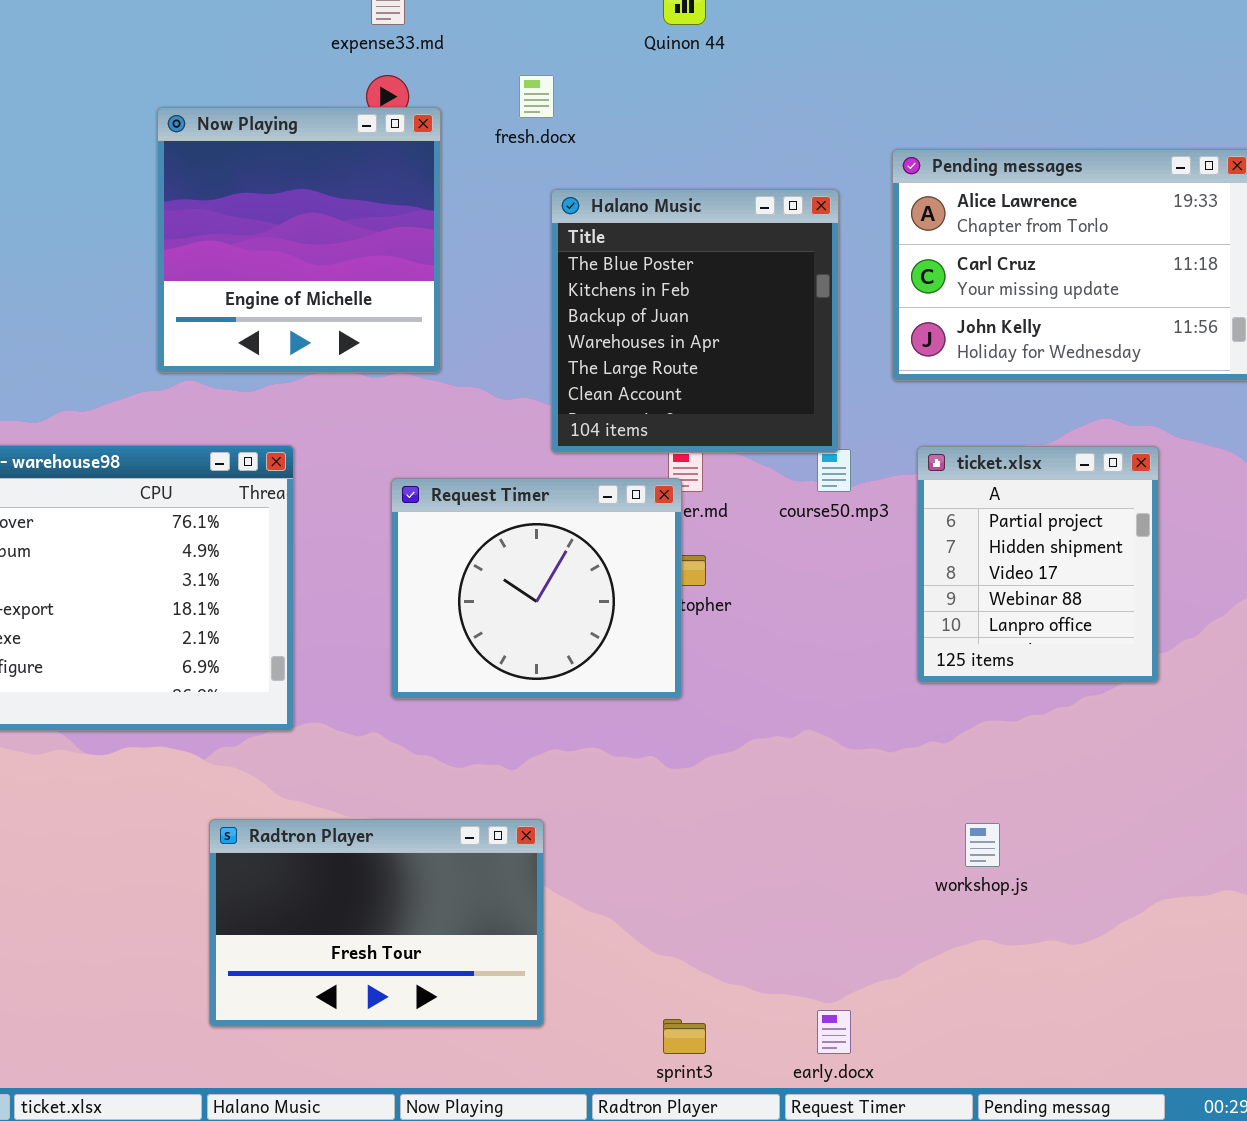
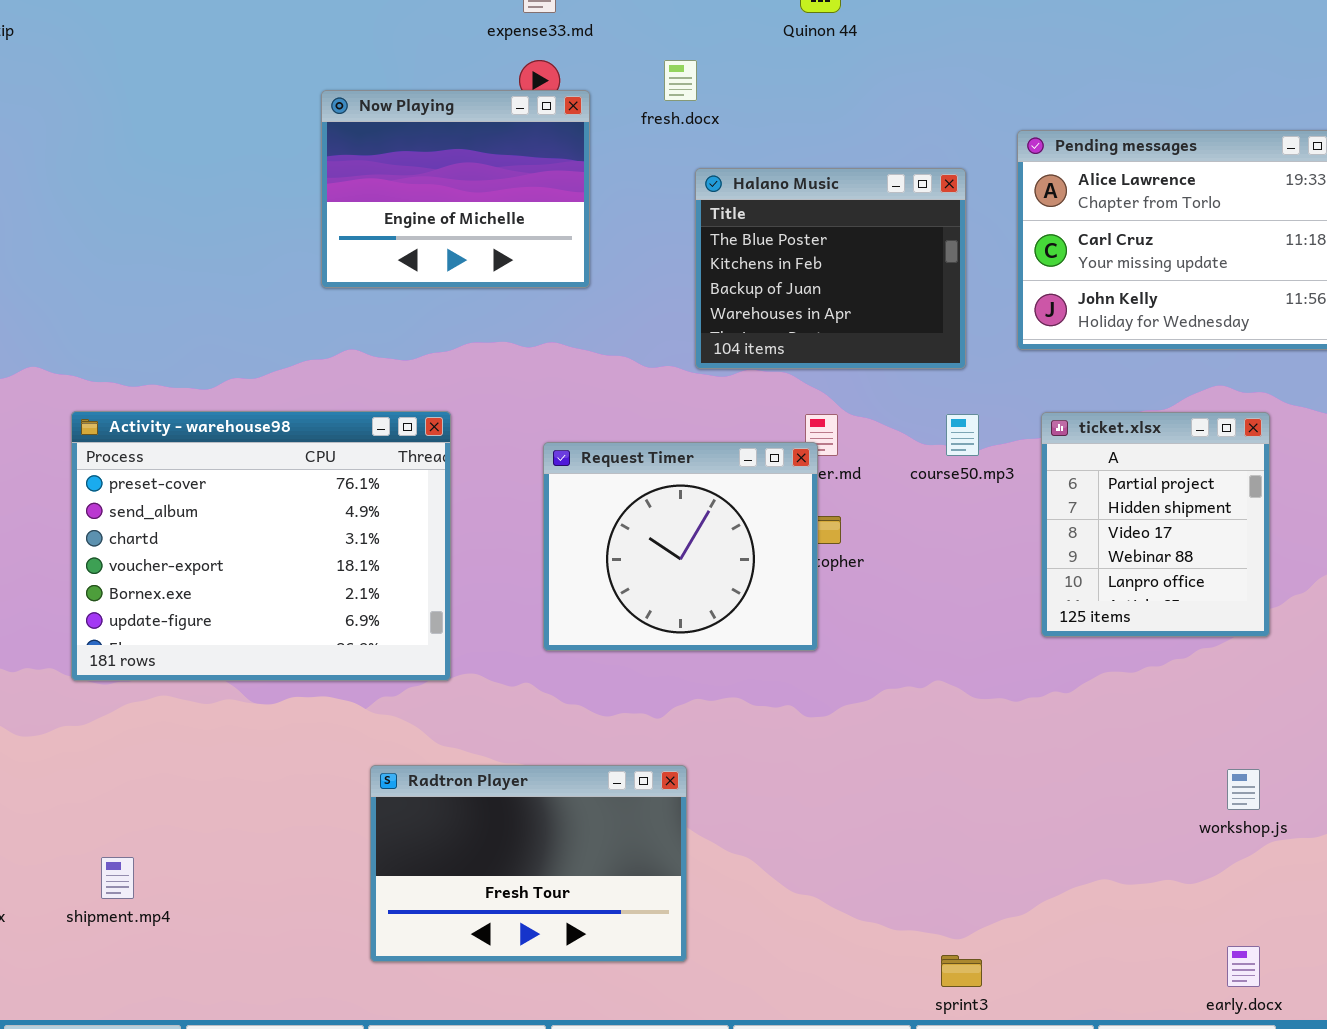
Now Playing: [157,107,441,373] -> [321,90,590,288], resized
Halano Music: [551,189,839,453] -> [695,168,966,369], resized
workshop.js: [965,823,1000,867] -> [1227,769,1260,810], moved
early.docx: [817,1010,851,1054] -> [1227,946,1260,987], moved
sprint3: [663,1019,706,1054] -> [941,955,982,987], moved

